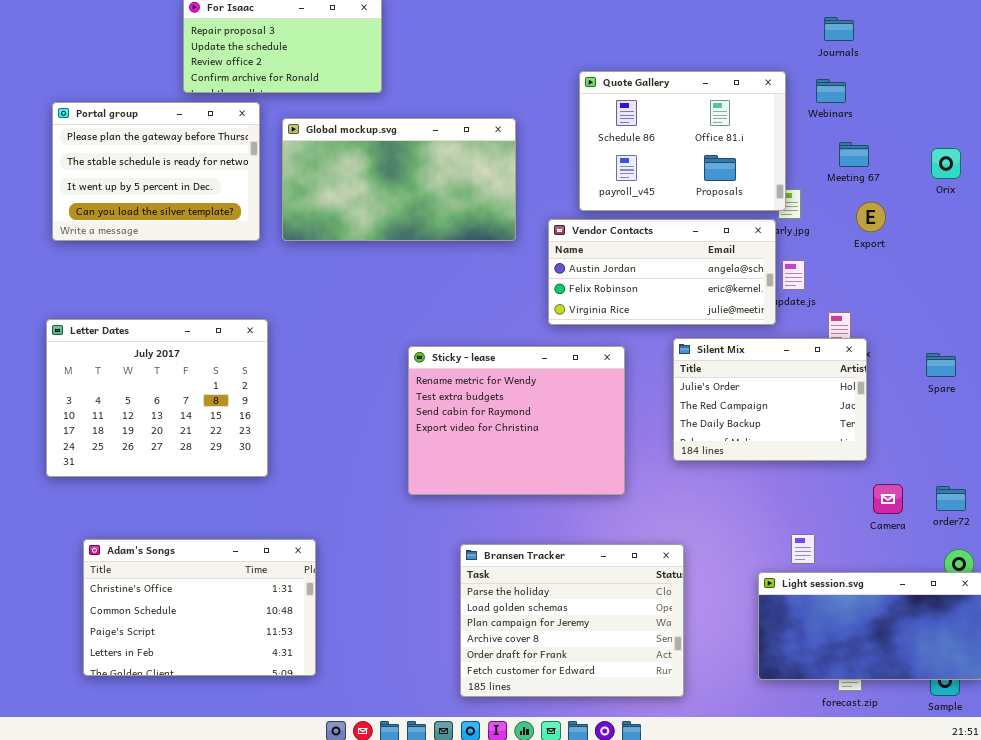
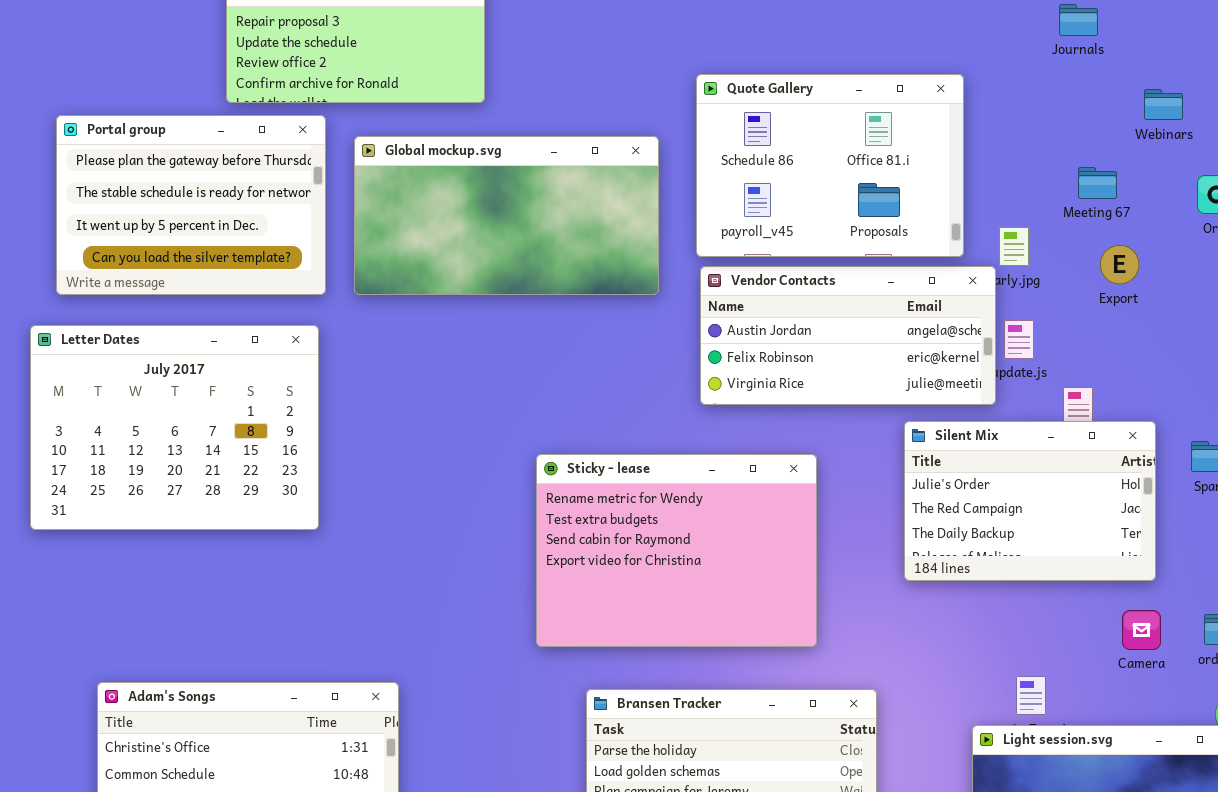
Quote Gallery: [579,71,786,211] -> [696,74,964,257], moved
Webinars: [816,79,846,103] -> [1144,89,1183,120], moved
Letter Dates: [46,319,268,477] -> [30,325,319,530], moved
Silent Mix: [673,338,867,461] -> [904,421,1156,581], moved
Sticky - lease: [408,346,625,495] -> [536,454,817,647], moved

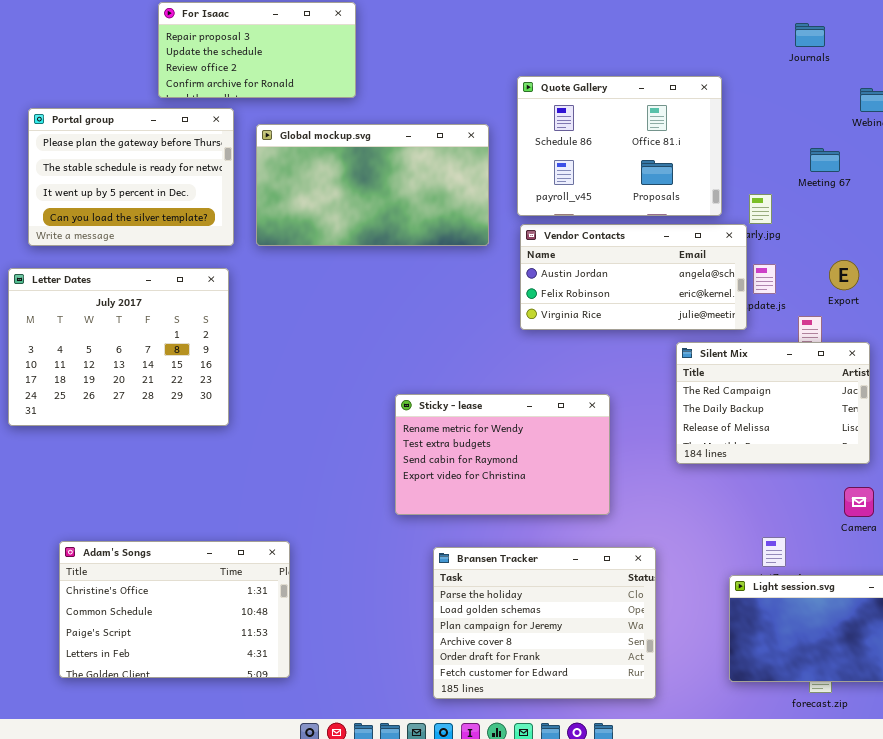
Export: [1100,245,1139,284] -> [829,260,859,290], moved
Silent Mix: [904,421,1156,581] -> [676,342,870,464], scrolled down 1 row
Sticky - lease: [536,454,817,647] -> [395,394,610,515], resized

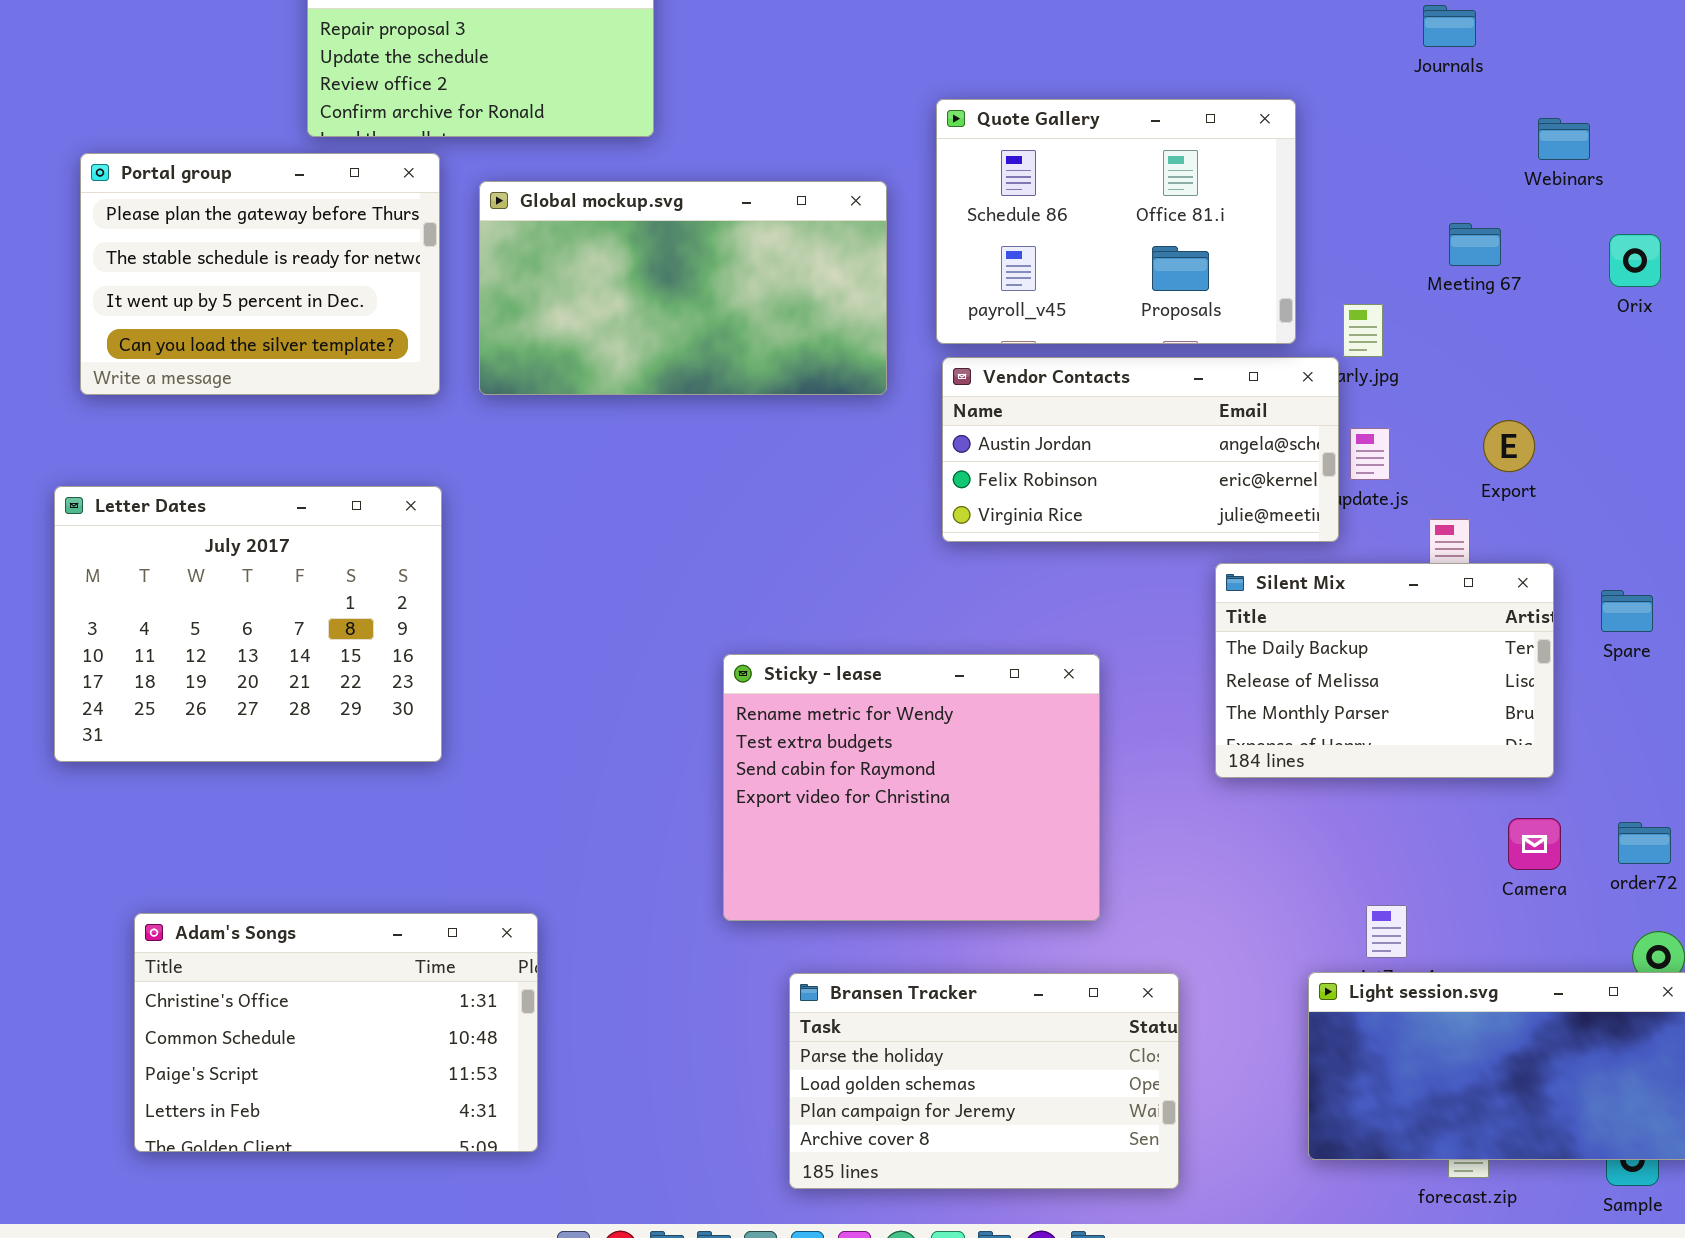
Letter Dates: [8,268,229,426] -> [54,486,442,762], moved
Silent Mix: [676,342,870,464] -> [1215,563,1554,778], scrolled down 1 row
Sticky - lease: [395,394,610,515] -> [723,654,1100,921], resized
Bransen Tracker: [433,547,656,699] -> [789,973,1179,1189], resized

